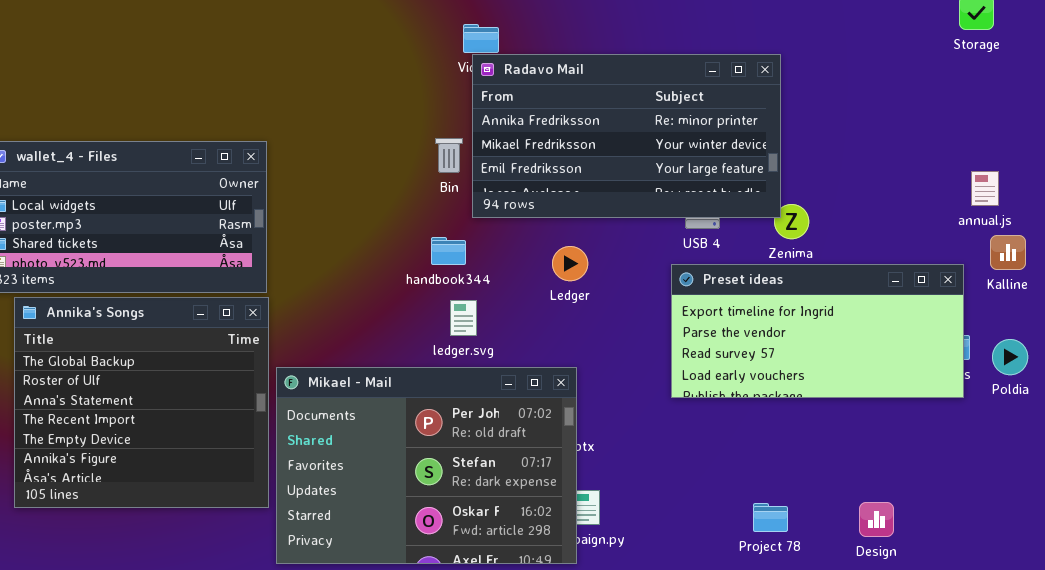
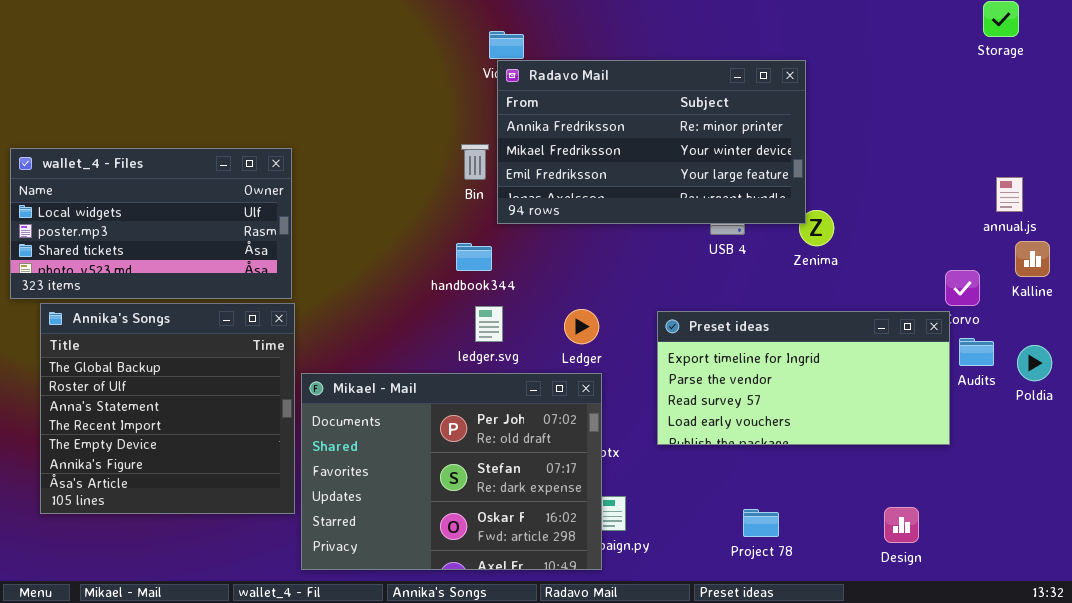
Ledger: [552,246,588,281] -> [564,309,599,344], moved
Preset ideas: [671,264,964,398] -> [657,311,950,445], moved
Project 78: [753,503,788,532] -> [743,509,779,537], moved

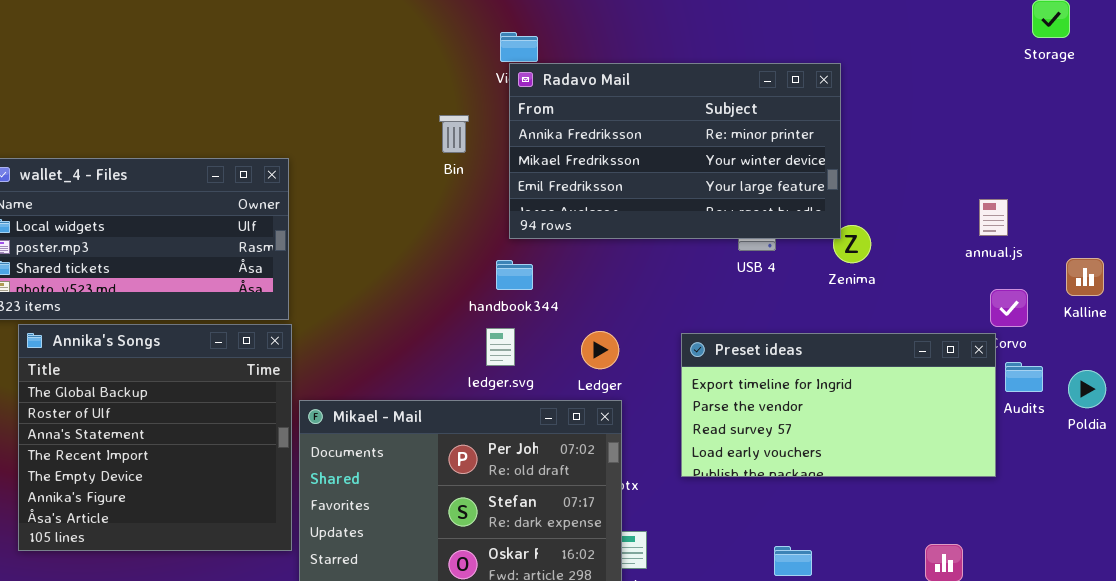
Bin: [461,144,489,180] -> [439,115,469,153], moved
annual.js: [996,177,1023,212] -> [979,199,1008,236], moved
handbook344: [456,243,492,271] -> [496,260,533,290], moved

